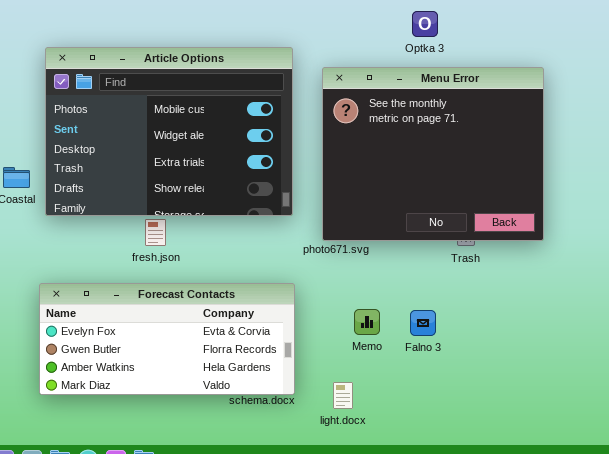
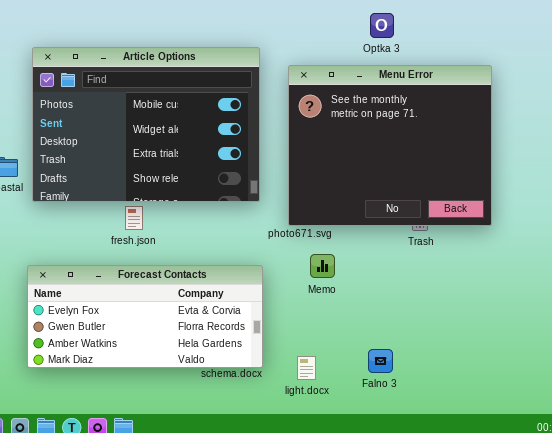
Memo: [354,309,380,335] -> [310,254,335,278], moved
Falno 3: [410,310,436,336] -> [368,349,393,373], moved

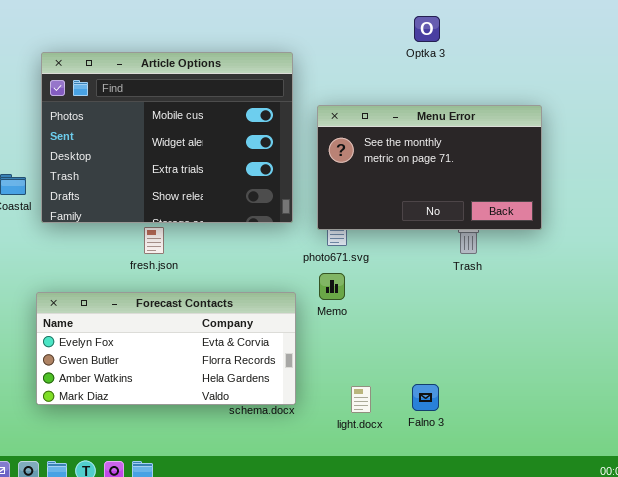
Menu Error: [288,65,492,226] -> [317,105,542,230], moved, resized
Memo: [310,254,335,278] -> [319,273,345,300], moved
light.docx: [297,356,316,380] -> [351,386,371,413], moved

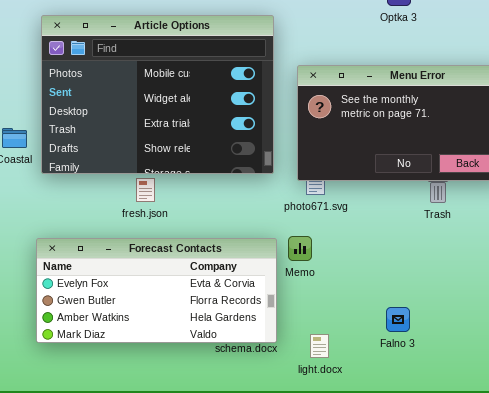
Memo: [319,273,345,300] -> [288,236,312,261], moved
Falno 3: [412,384,439,411] -> [386,307,410,332], moved
light.docx: [351,386,371,413] -> [310,334,329,358], moved

